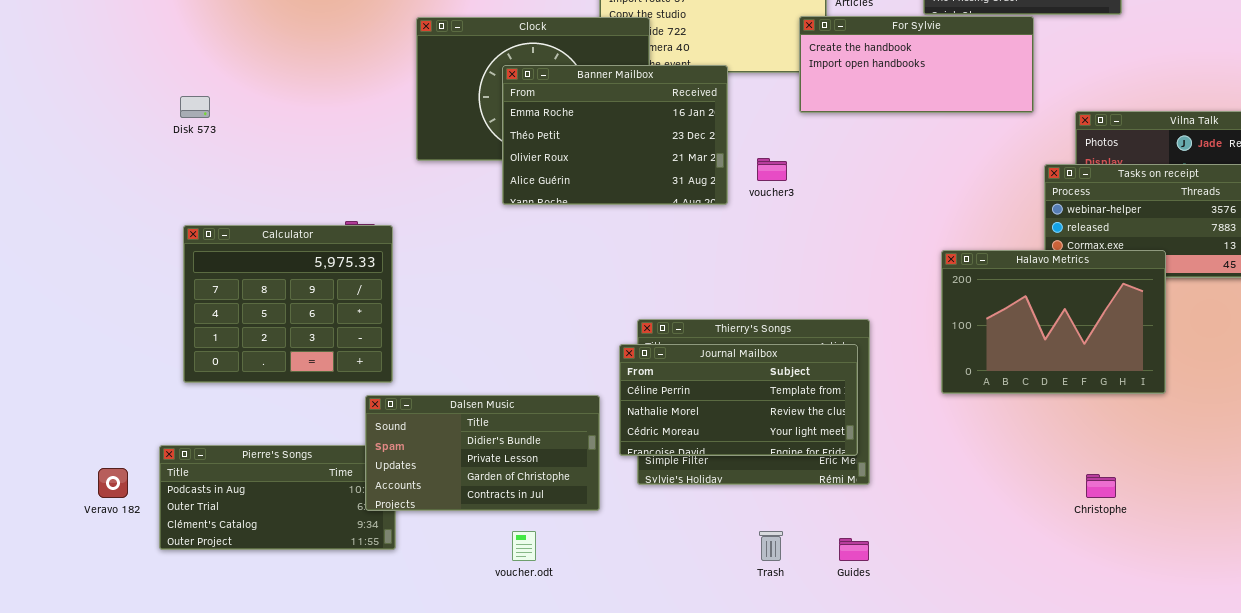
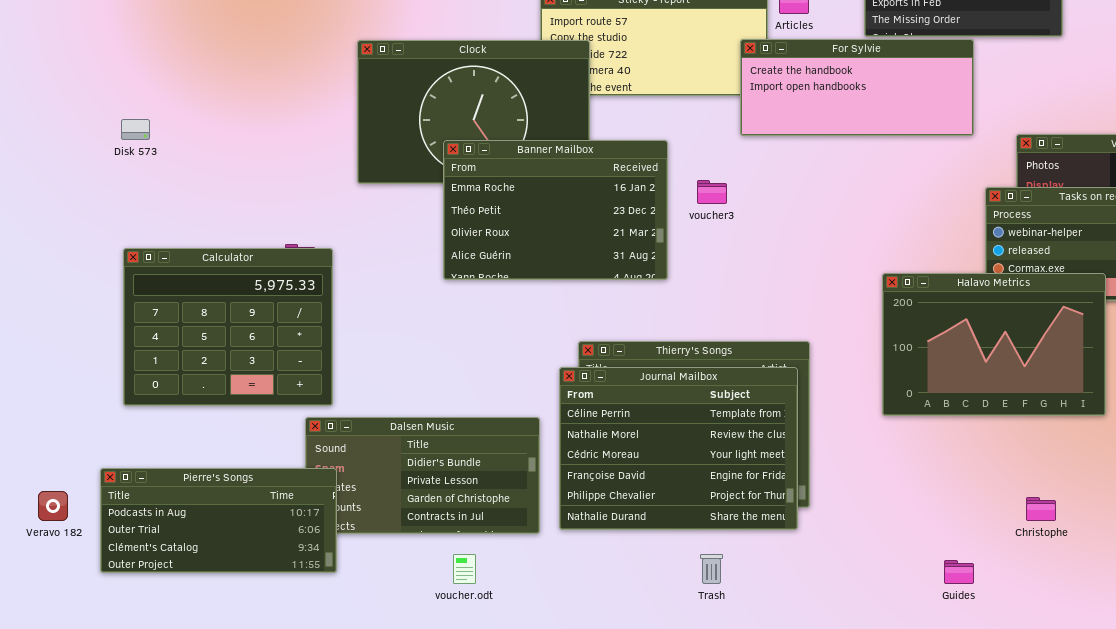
Banner Mailbox: [502,65,728,205] -> [443,140,668,280], moved
Journal Mailbox: [619,344,858,456] -> [559,367,798,530], resized
Pierre's Songs: [159,445,396,550] -> [100,468,337,573], raised
Guides: [839,538,869,561] -> [944,560,974,584], moved

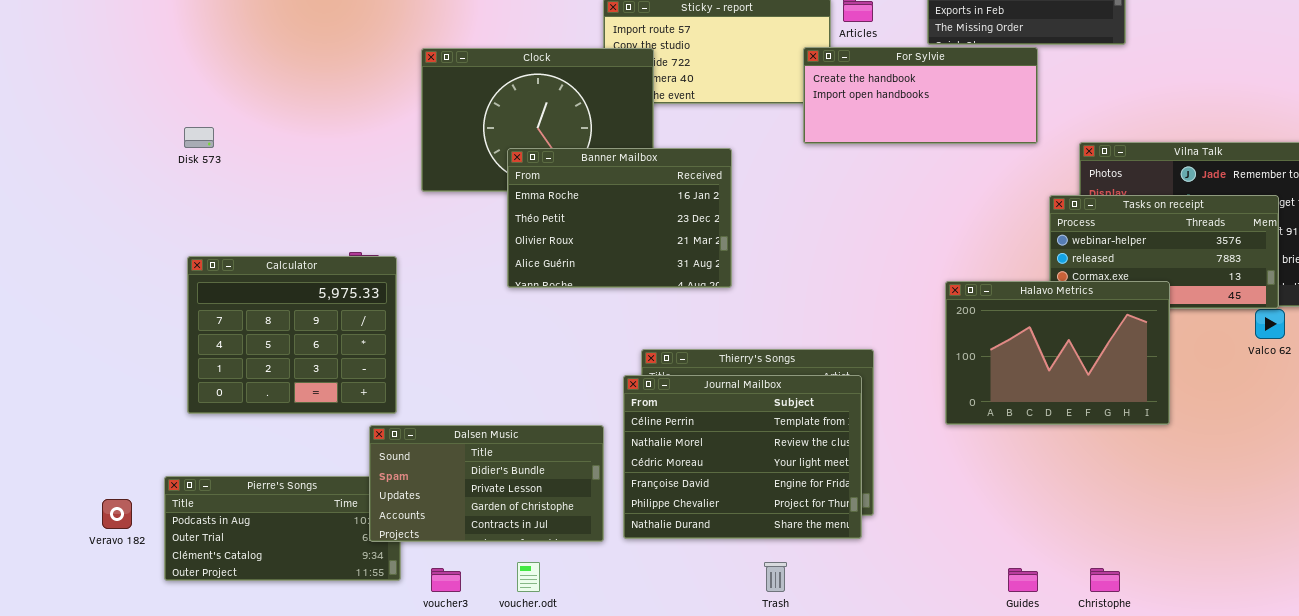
voucher3: [697,180,727,204] -> [431,568,461,592], moved
Dalsen Music: [305,417,540,534] -> [369,425,604,542], raised
Christophe: [1026,497,1056,521] -> [1090,568,1120,592], moved

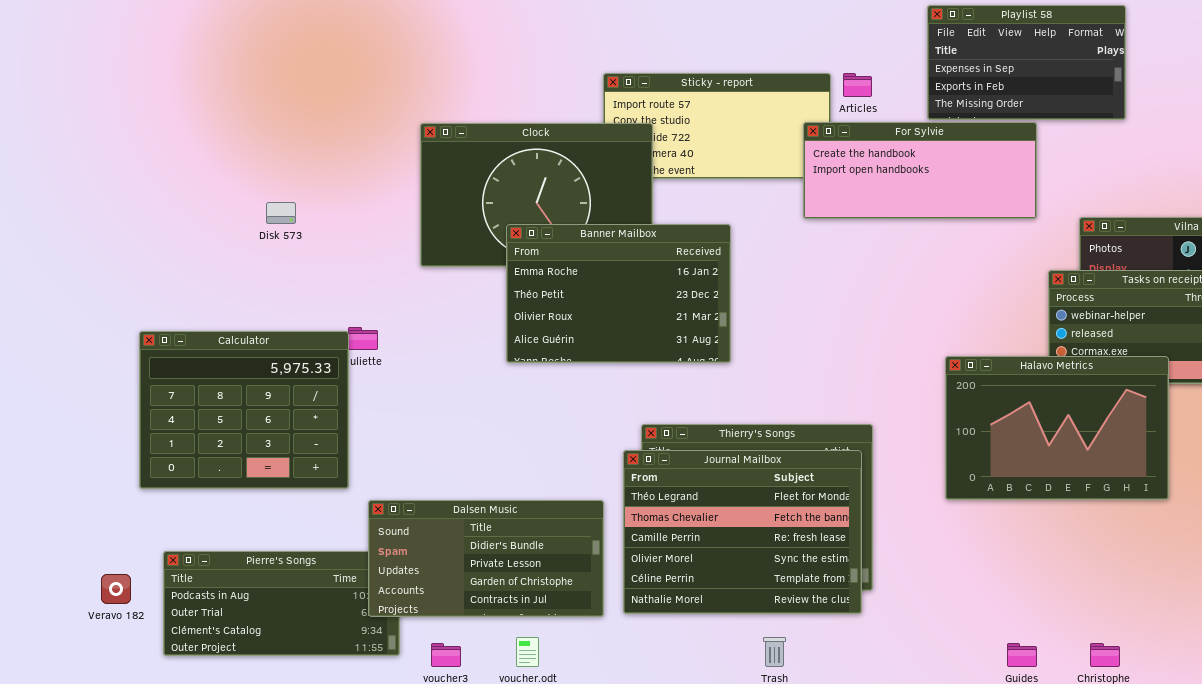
Disk 573: [184,127,214,148] -> [266,202,296,224], moved
Calculator: [187,256,397,414] -> [139,331,349,489], moved
Journal Mailbox: [623,375,862,539] -> [623,450,862,614], scrolled up 4 rows

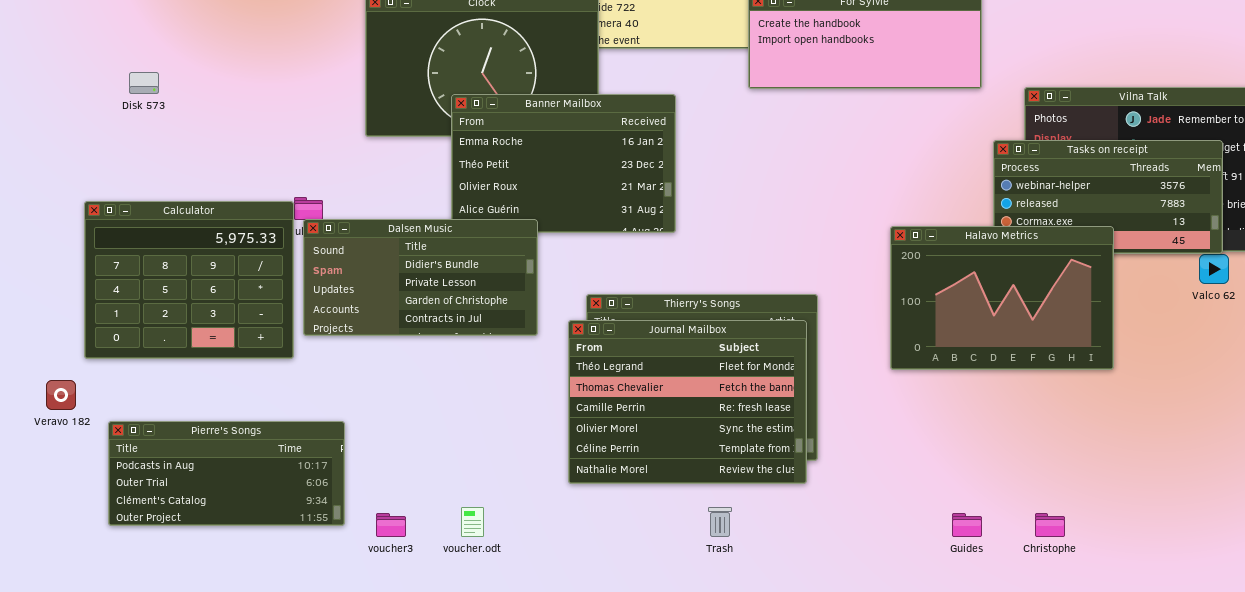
Disk 573: [266,202,296,224] -> [129,72,159,94], moved
Dalsen Music: [368,500,604,617] -> [303,219,538,336], moved
Veravo 182: [101,574,131,604] -> [46,380,76,410], moved

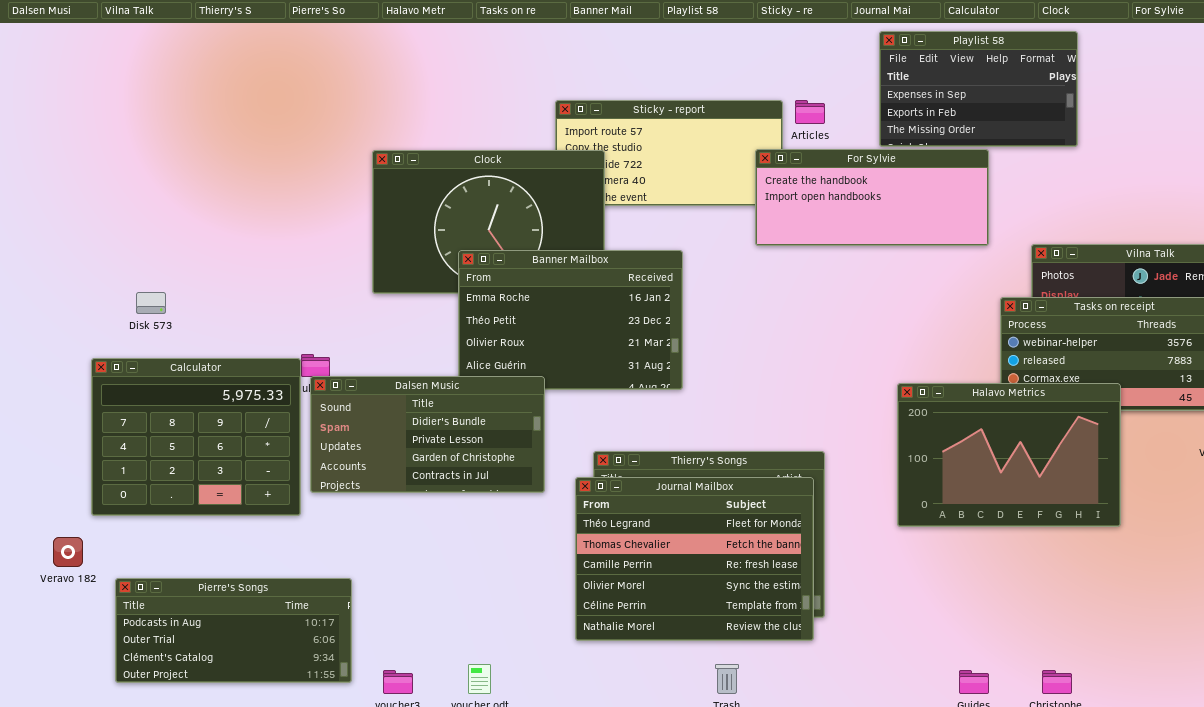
Disk 573: [129,72,159,94] -> [136,292,166,314], moved

